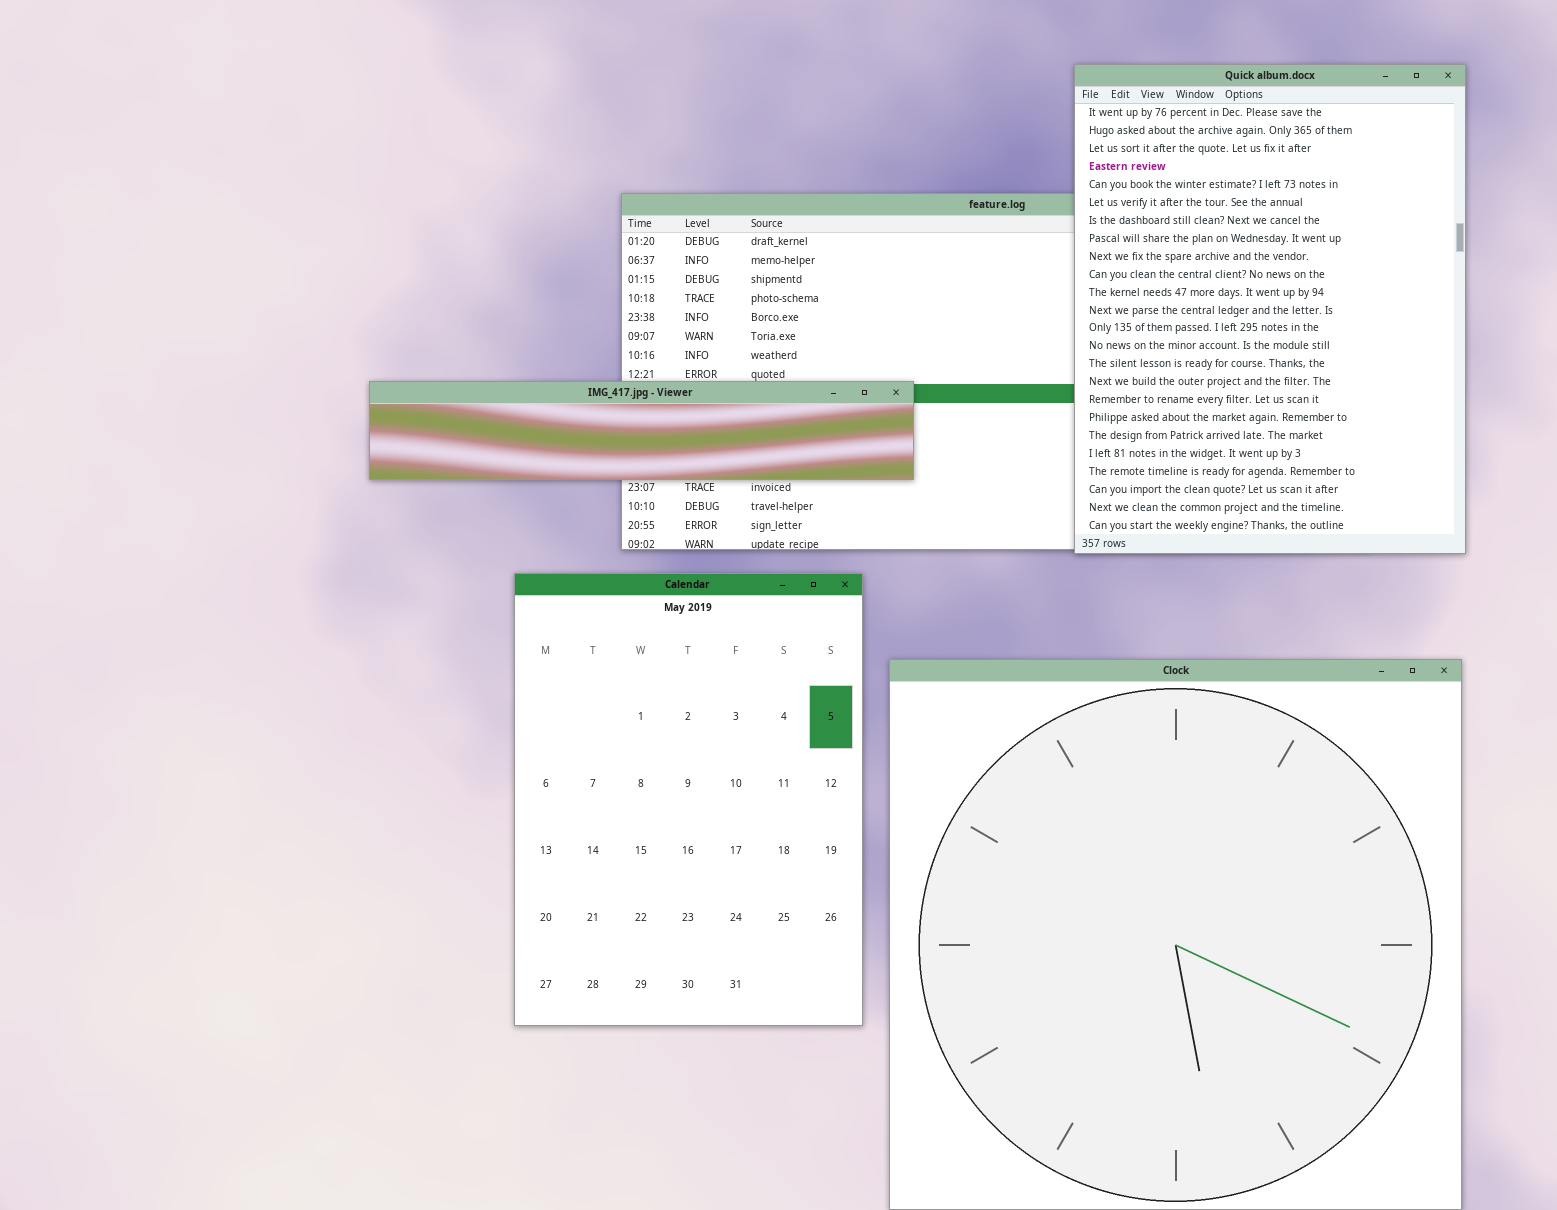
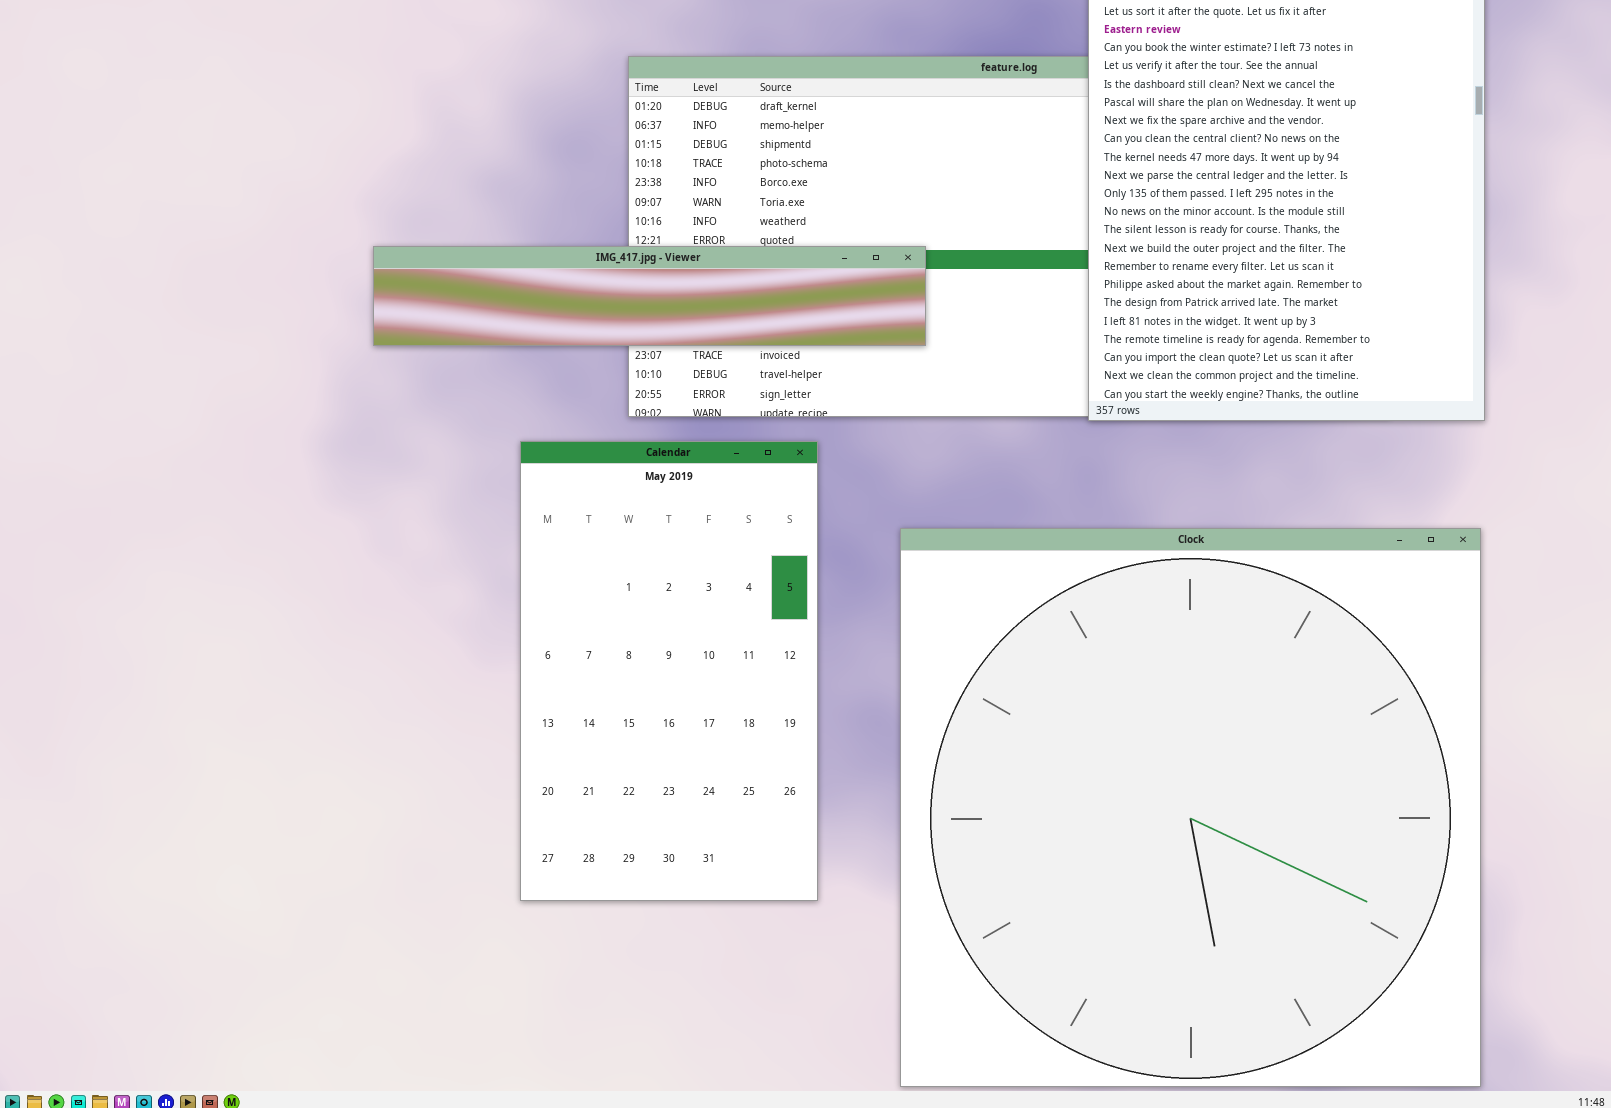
Calendar: [514,573,863,1026] -> [520,441,818,901], resized

